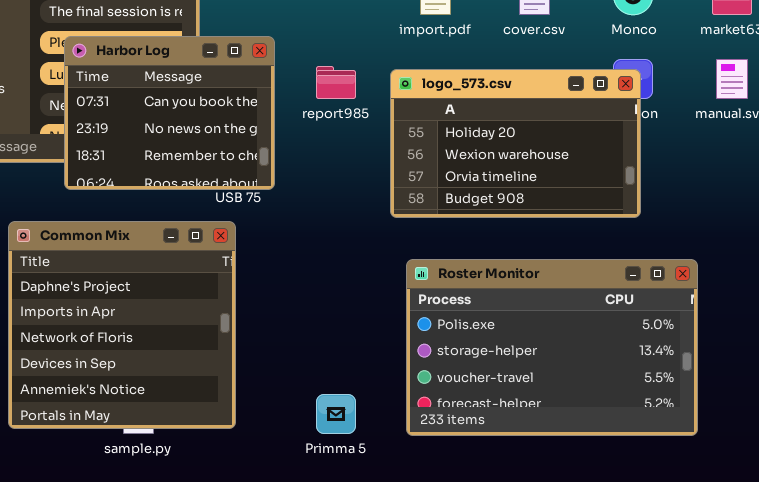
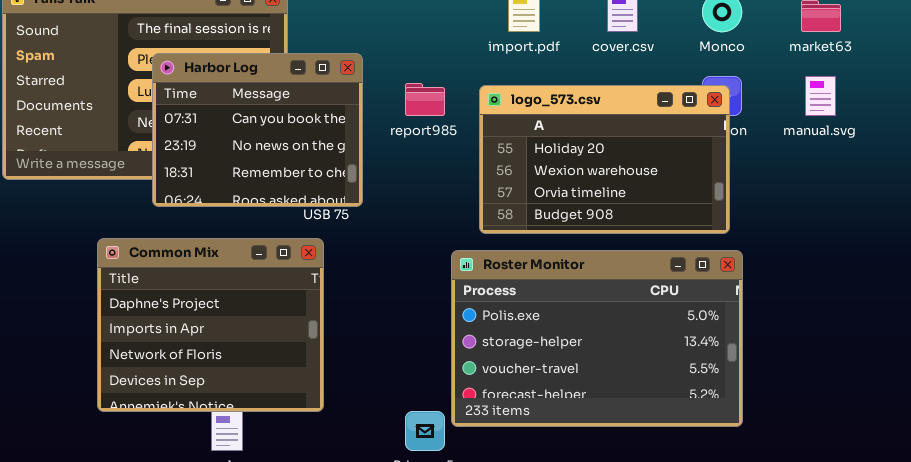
Common Mix: [8,221,236,429] -> [97,238,324,412], resized
Roster Monitor: [406,259,698,436] -> [451,250,743,427], moved

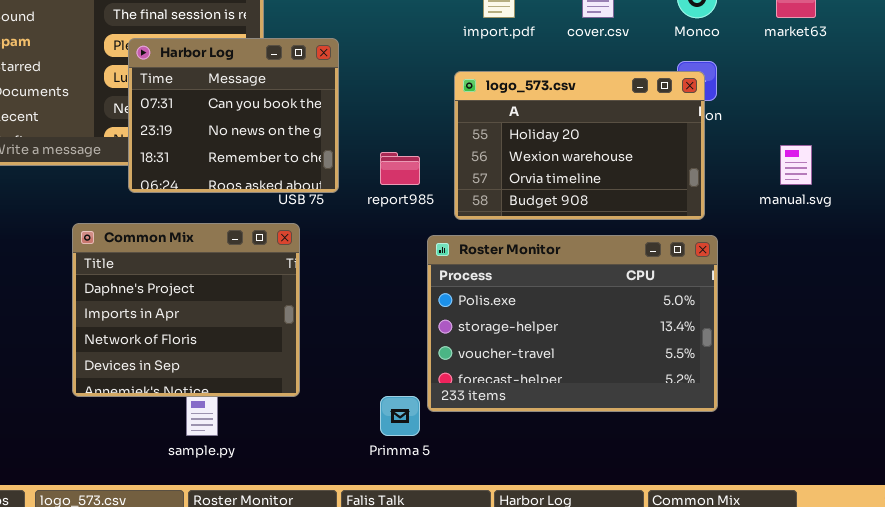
manual.svg: [805,76,836,116] -> [780,145,812,185], moved
report985: [405,83,445,116] -> [380,152,420,185], moved

